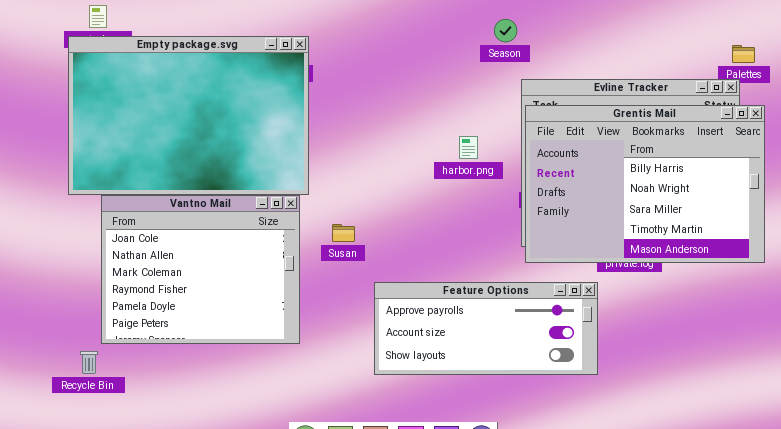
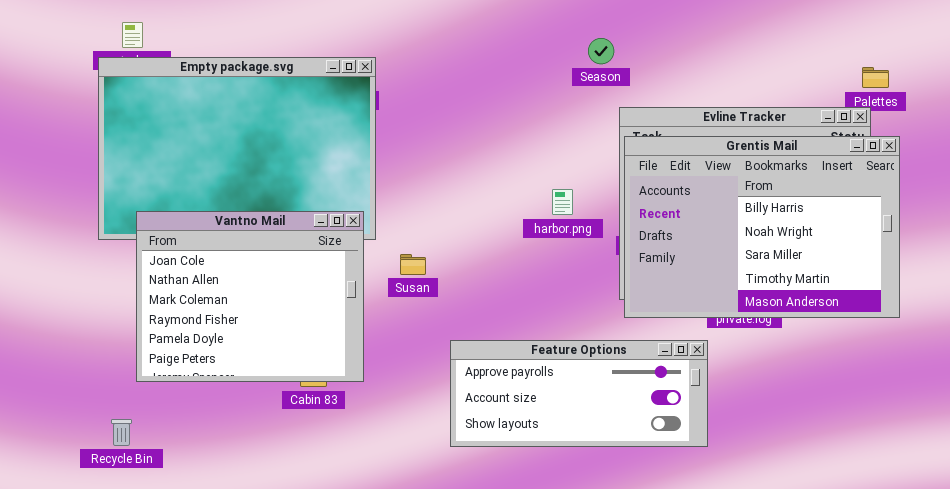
harbor.png: [459,136,478,159] -> [552,189,573,215], moved
Vantno Mail: [101,195,300,344] -> [136,211,364,382], moved
Susan: [332,224,355,242] -> [400,254,426,275], moved

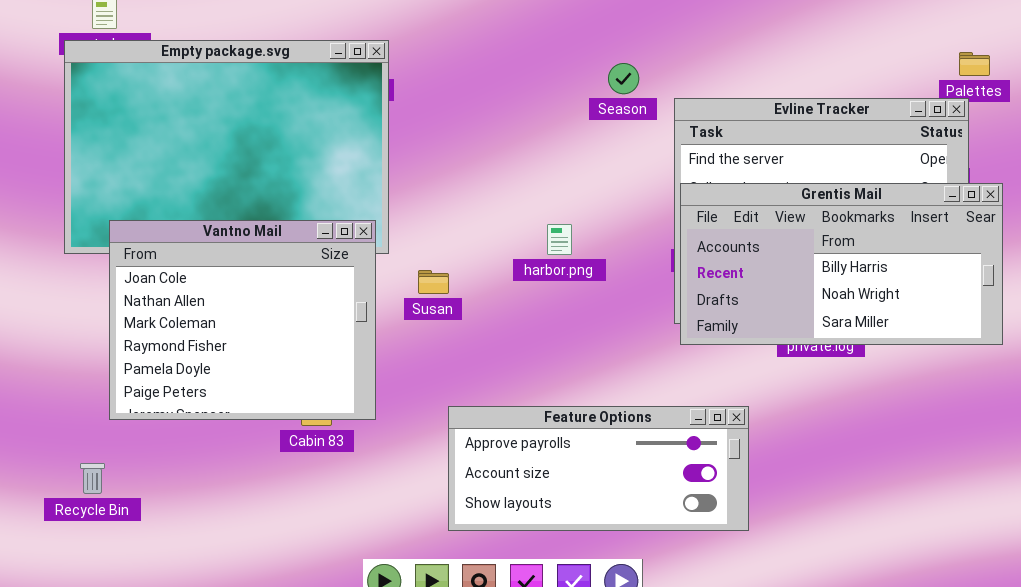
Season: [588,38,614,64] -> [608,63,639,94], moved
Grentis Mail: [624,136,900,318] -> [680,183,1003,345], resized
harbor.png: [552,189,573,215] -> [547,224,572,255], moved
Feature Options: [450,340,708,447] -> [448,406,749,531], moved

